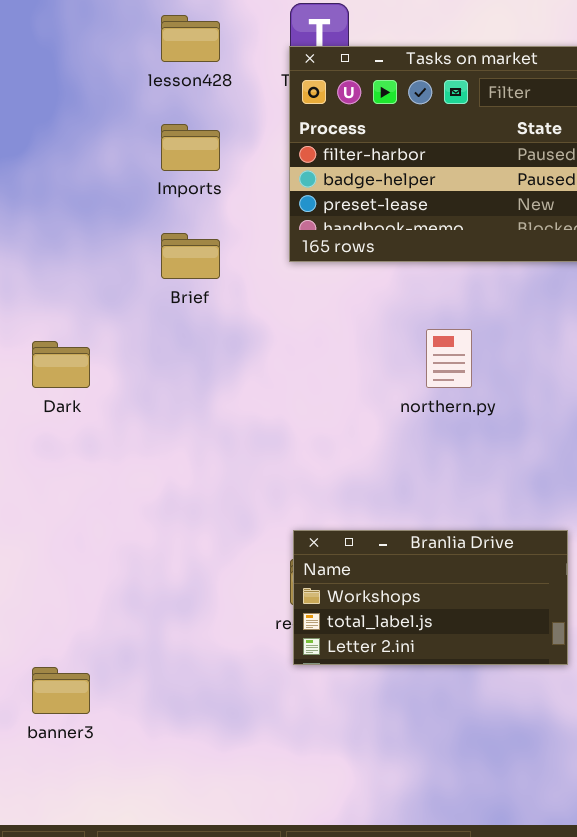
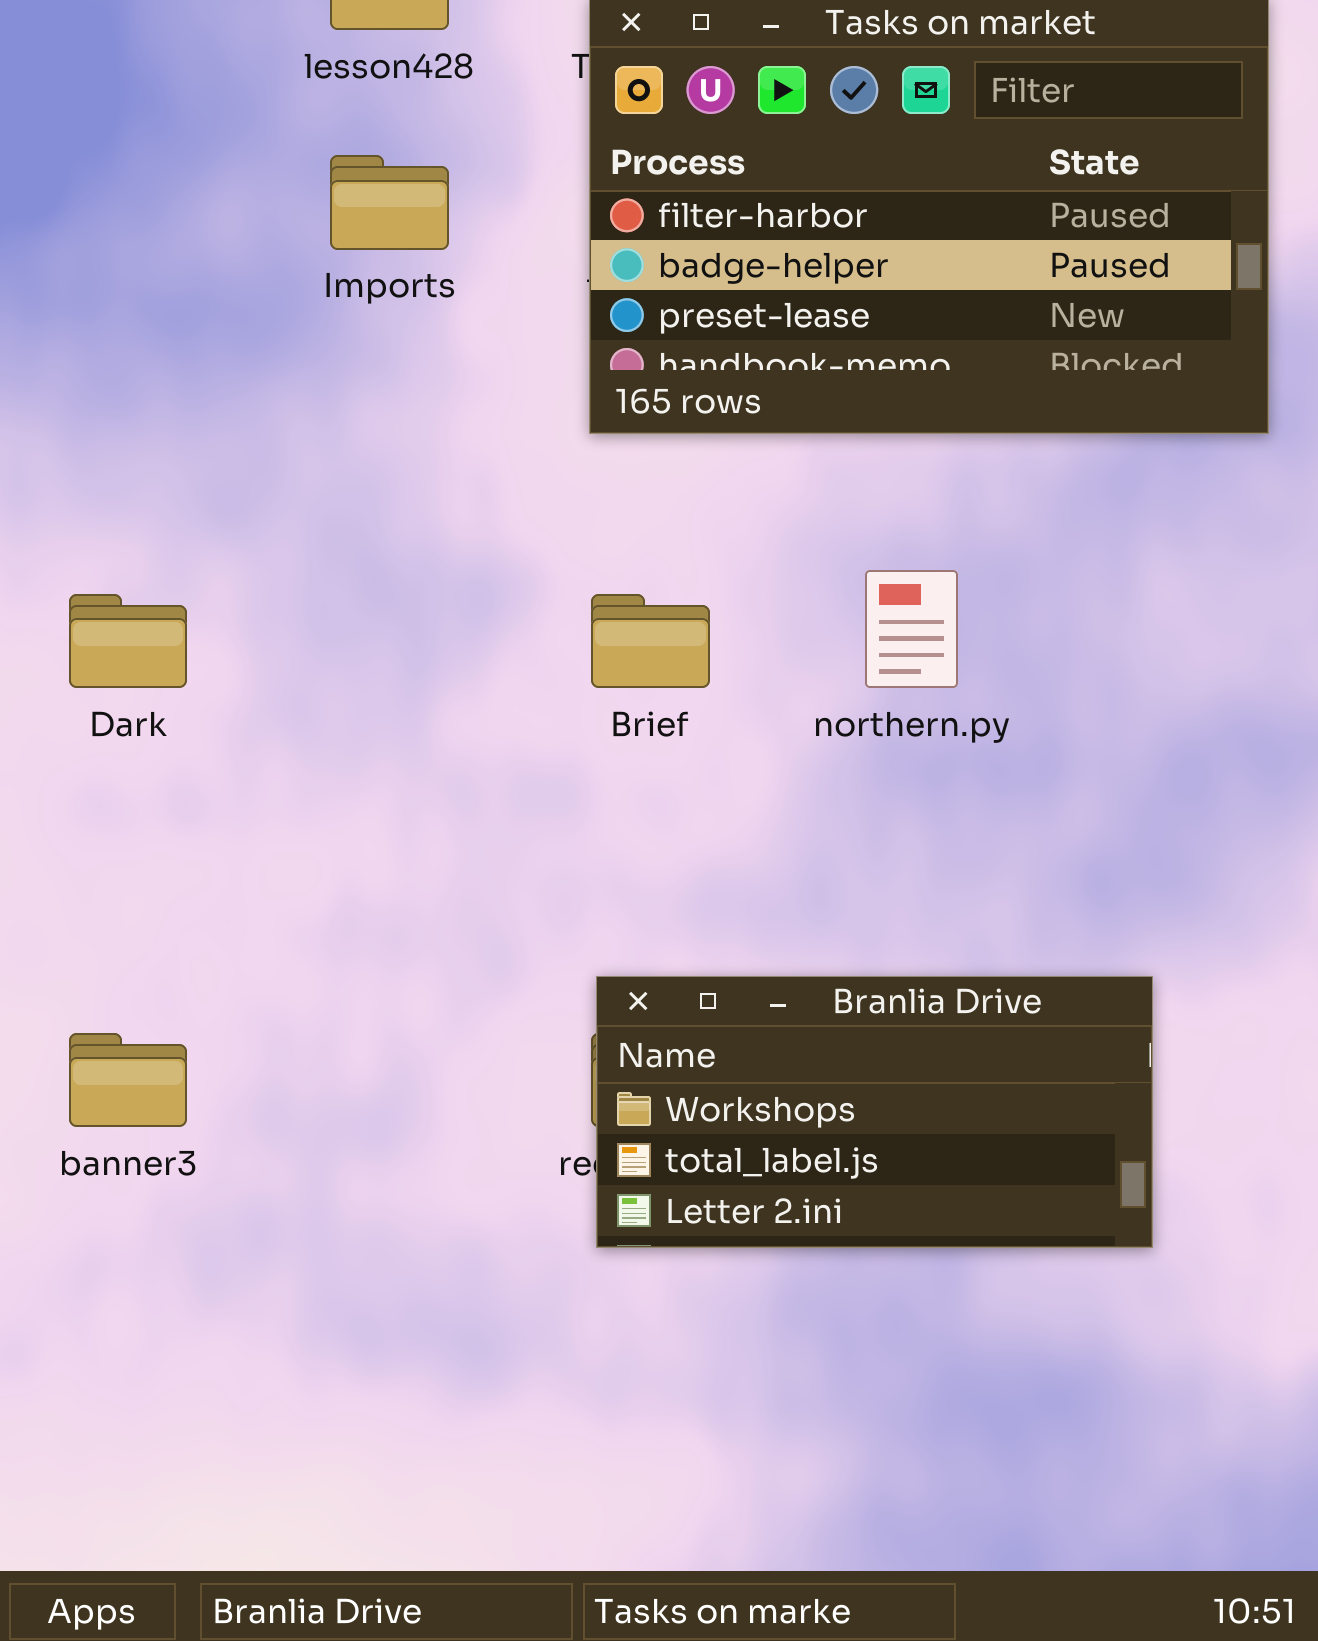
Brief: [161,233,220,279] -> [591,594,710,688], moved
banner3: [32,667,90,714] -> [69,1033,187,1127], moved

